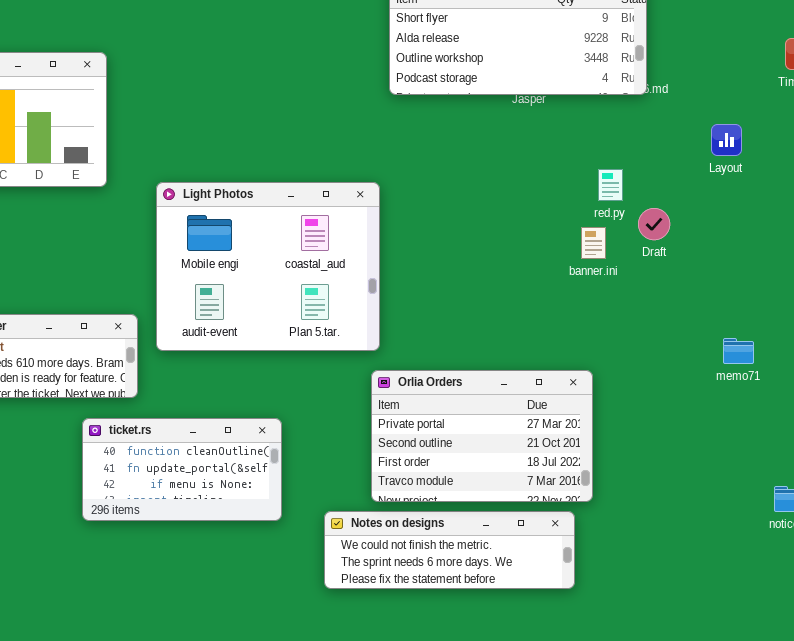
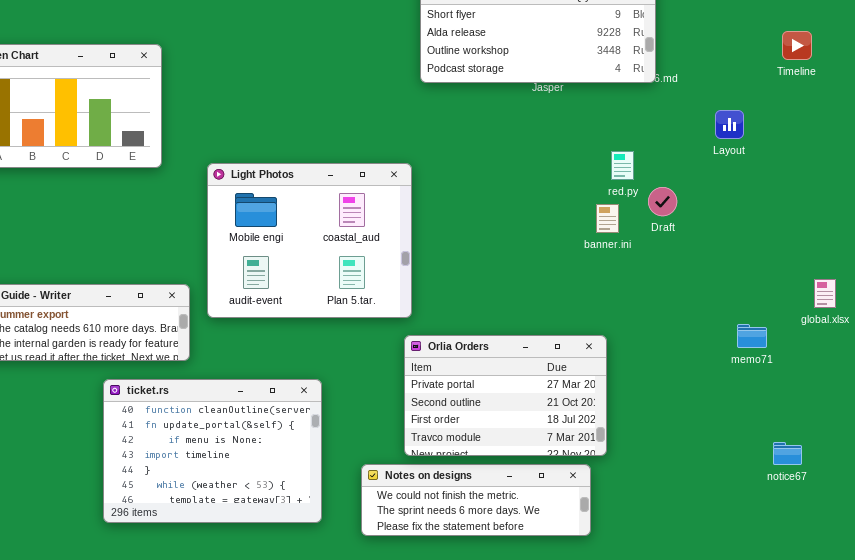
memo71: [723,338,754,364] -> [737,324,767,348], moved
ticket.rs: [82,418,282,521] -> [103,379,322,523], resized

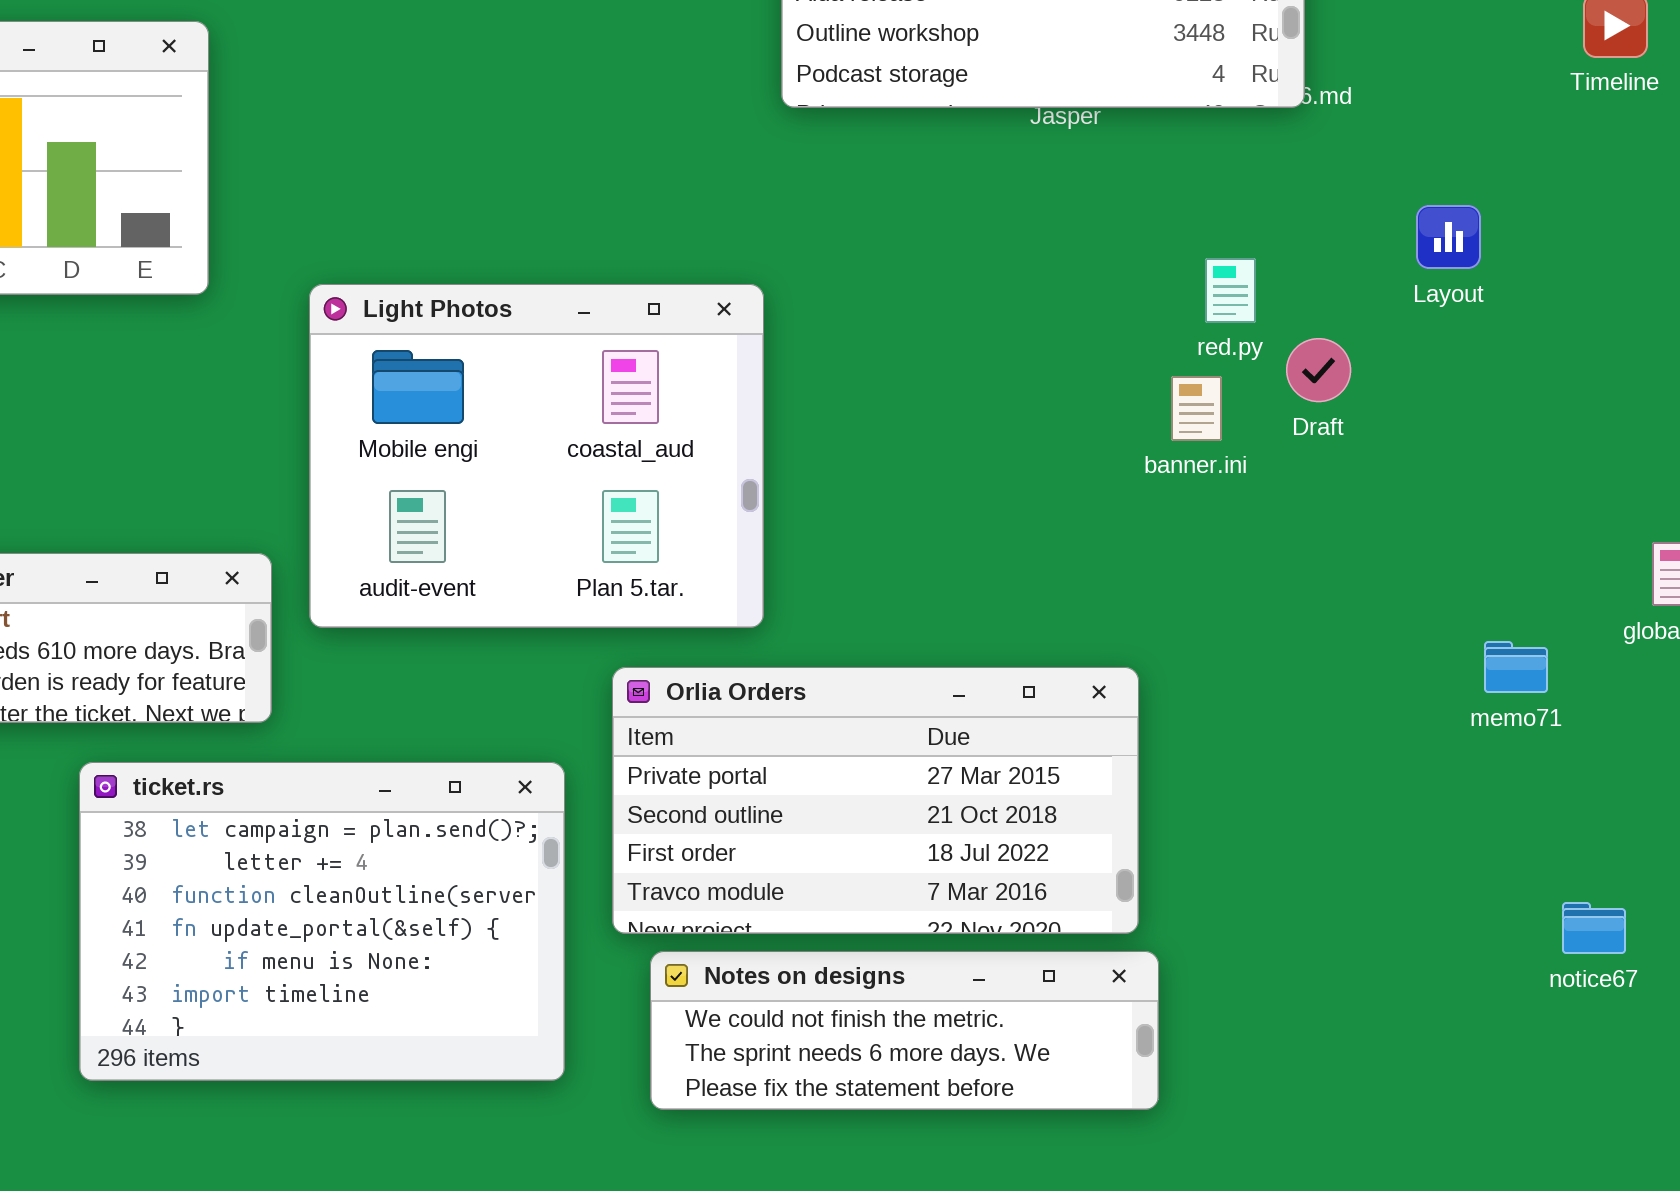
Layout: [715,110,744,139] -> [1416,205,1481,269], moved
Orlia Orders: [404,335,607,456] -> [612,667,1139,934], moved, resized
ticket.rs: [103,379,322,523] -> [79,762,565,1081], scrolled up 2 rows

